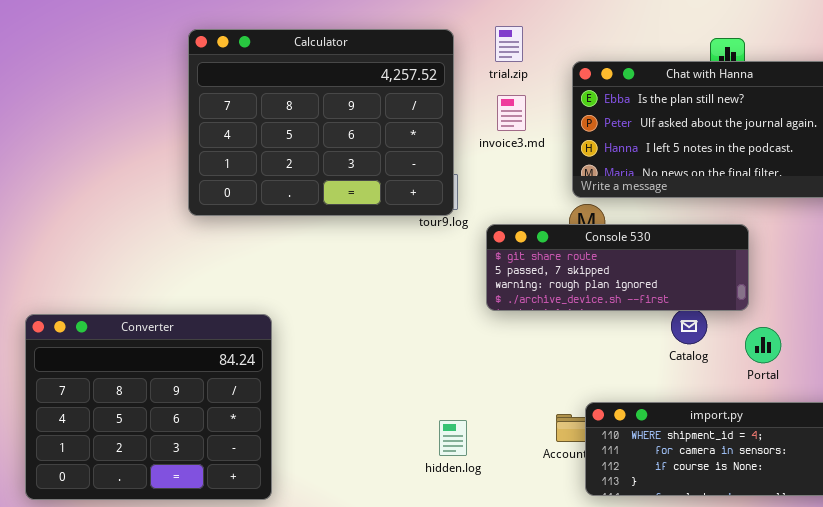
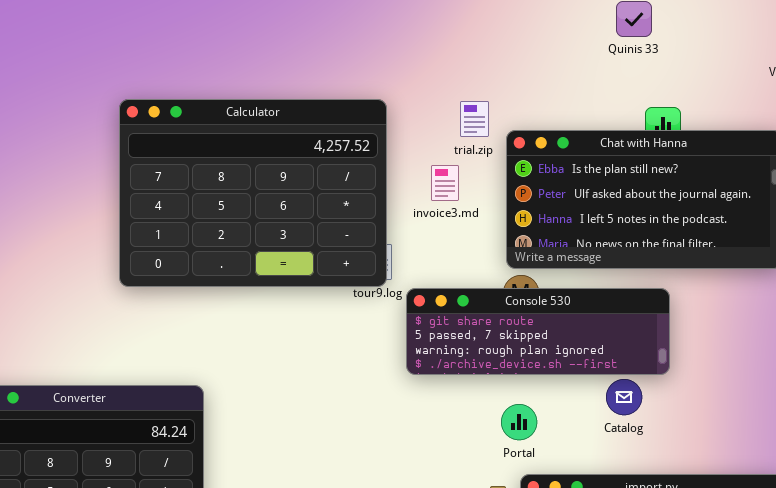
trial.zip: [495,26,523,62] -> [460,101,489,137], moved
Console 530: [486,224,749,311] -> [406,288,670,375], moved
Portal: [745,327,781,363] -> [501,404,537,440], moved

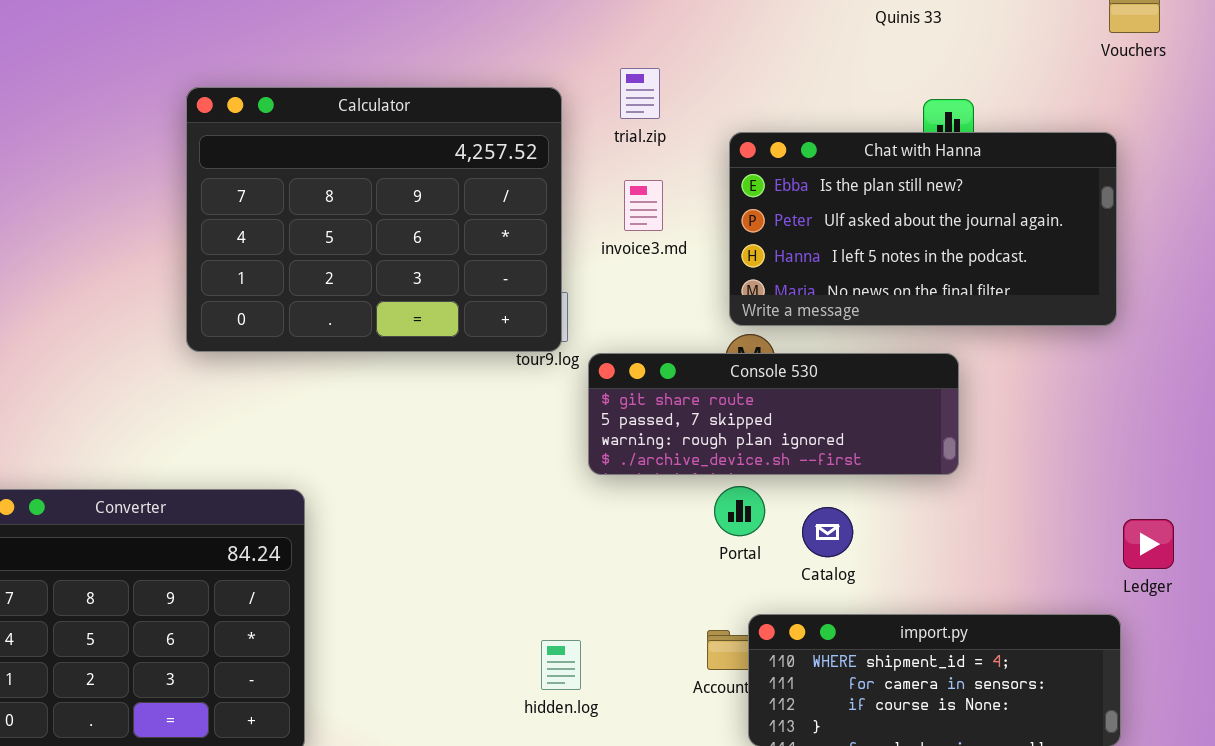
trial.zip: [460,101,489,137] -> [620,68,660,119], moved
Catalog: [606,379,642,415] -> [802,507,853,557], moved
Portal: [501,404,537,440] -> [714,486,765,536], moved

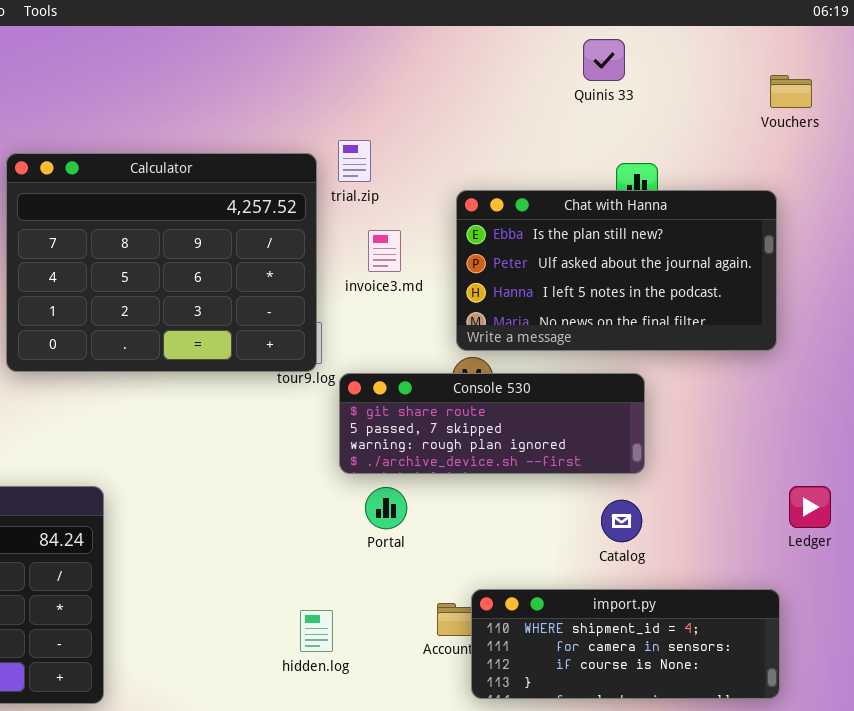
trial.zip: [620,68,660,119] -> [338,140,371,182], moved
Portal: [714,486,765,536] -> [365,487,407,529], moved
Catalog: [802,507,853,557] -> [601,500,642,542], moved
Ledger: [1123,519,1174,569] -> [789,486,831,528], moved

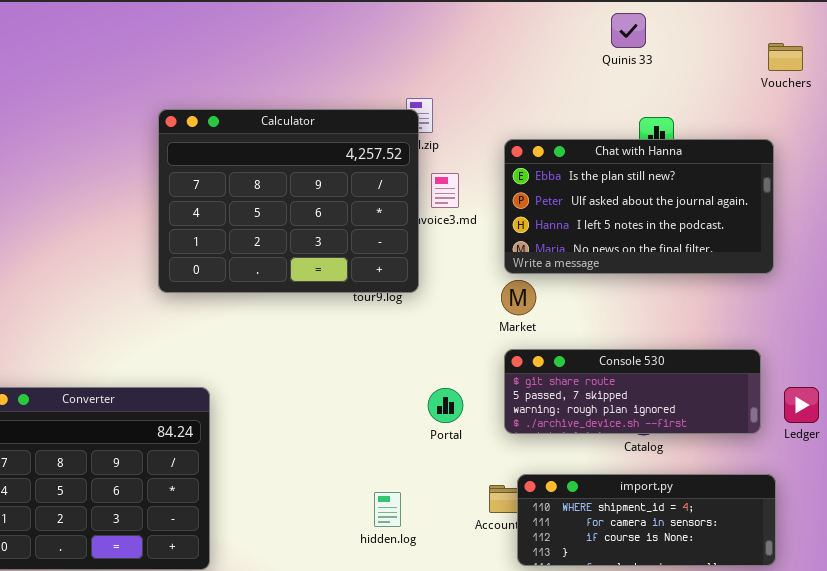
Calculator: [6,153,317,372] -> [158,109,419,293], moved
Console 530: [339,373,645,474] -> [504,349,761,434], moved

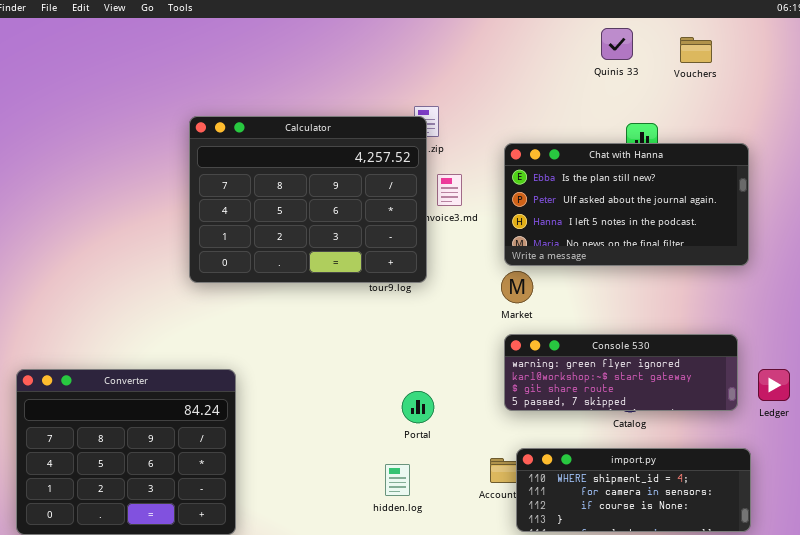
Vouchers: [768,43,803,71] -> [680,37,712,63], moved
Console 530: [504,349,761,434] -> [504,334,738,411], scrolled up 2 rows
Portal: [428,388,463,423] -> [402,391,434,423], moved

